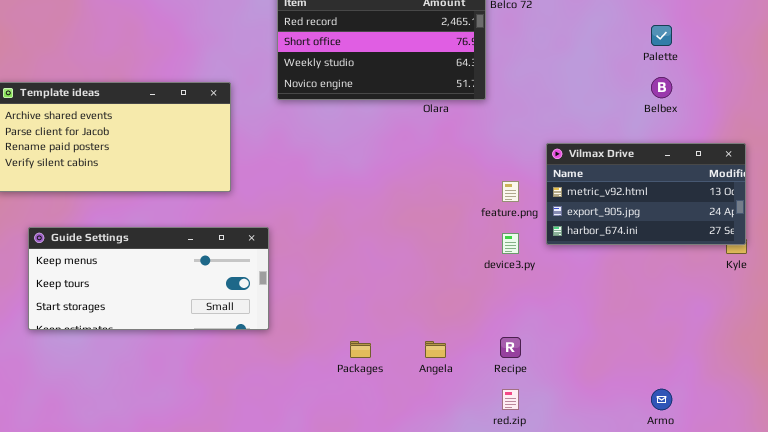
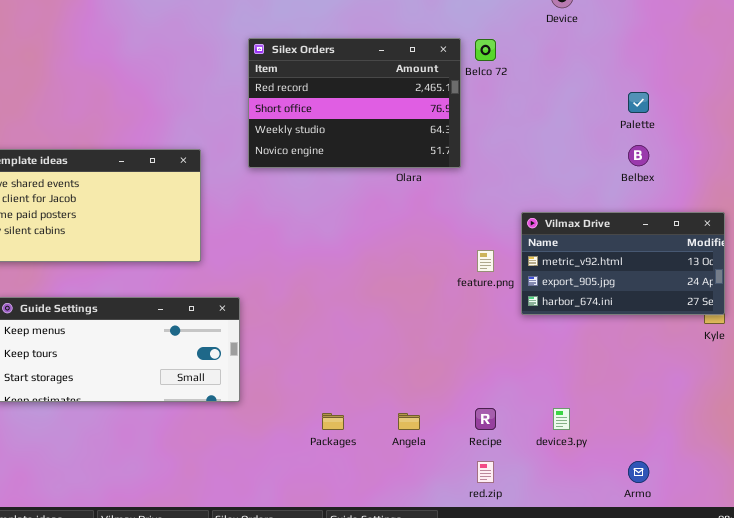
device3.py: [502,233,519,254] -> [553,408,570,430], moved

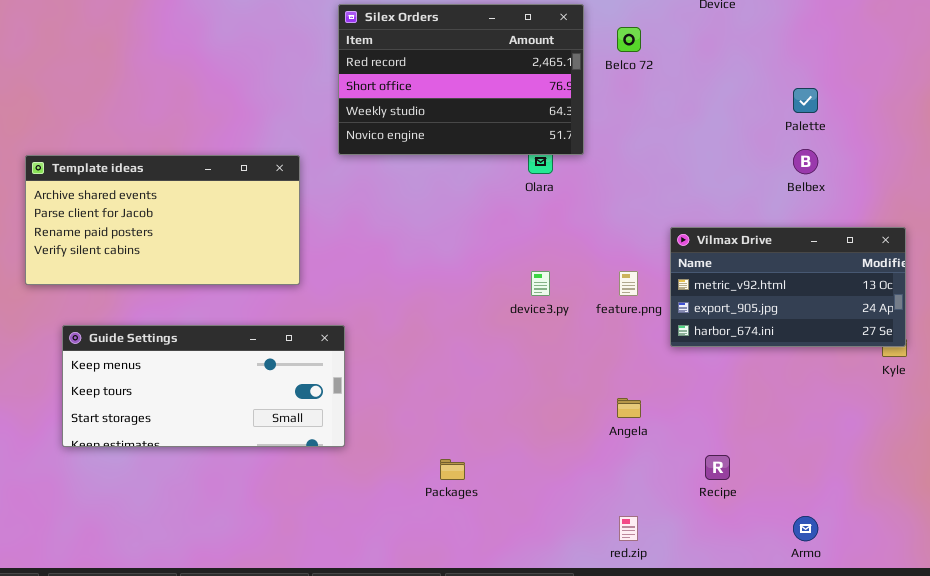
Silex Orders: [248,38,461,168] -> [338,4,584,155], moved
Recipe: [475,408,496,430] -> [705,455,730,480], moved
device3.py: [553,408,570,430] -> [531,271,550,296], moved
Angela: [398,413,420,430] -> [617,398,641,418], moved

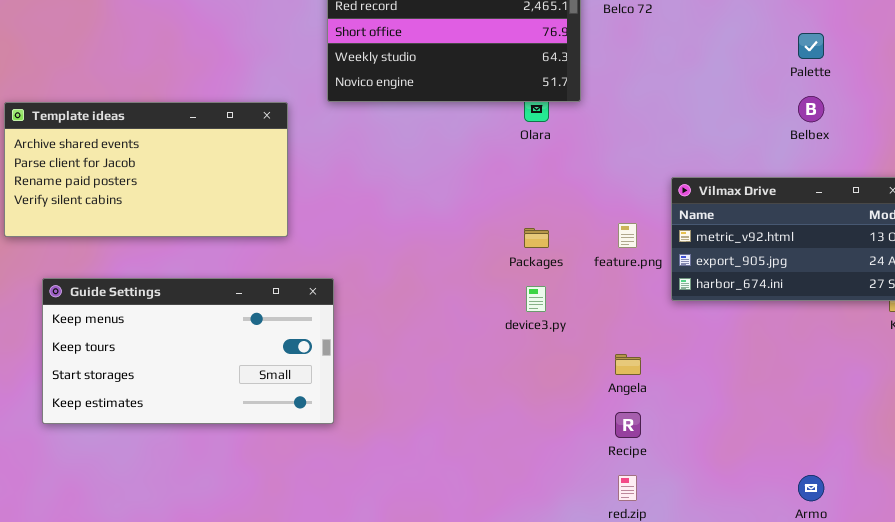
device3.py: [531,271,550,296] -> [526,286,546,312], moved
Guide Settings: [62,325,345,447] -> [42,278,334,424], resized
Recipe: [705,455,730,480] -> [615,412,641,438], moved
Packages: [440,459,465,480] -> [524,228,549,248], moved

